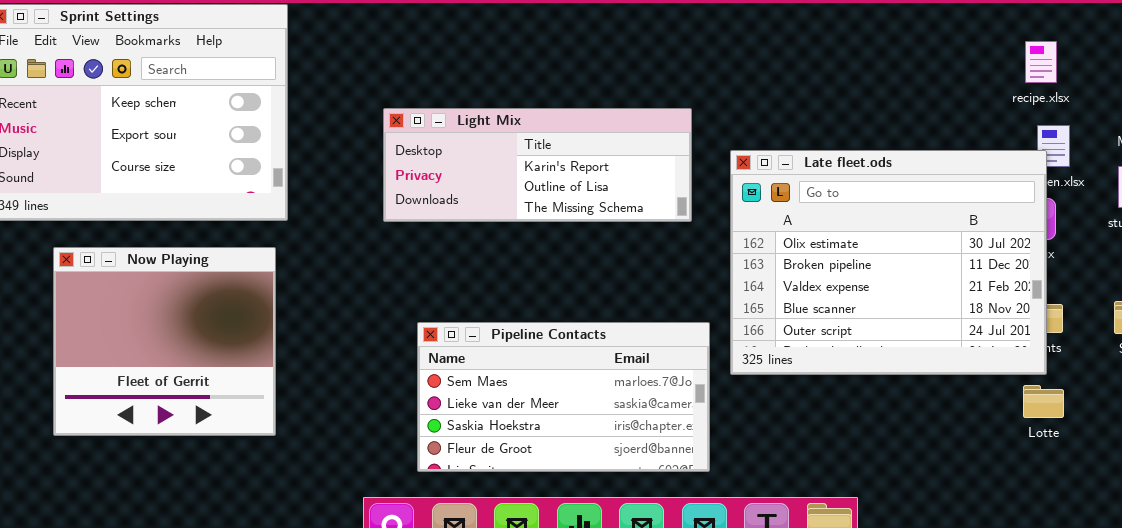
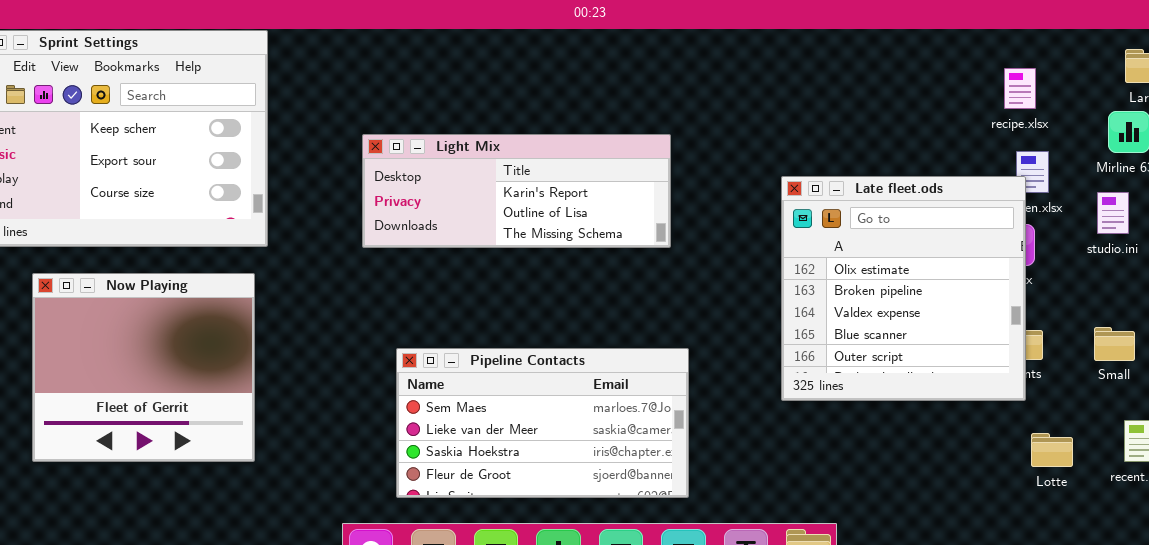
Late fleet.ods: [730,150,1047,375] -> [781,176,1026,401], resized
Lotte: [1023,385,1064,418] -> [1031,433,1073,467], moved

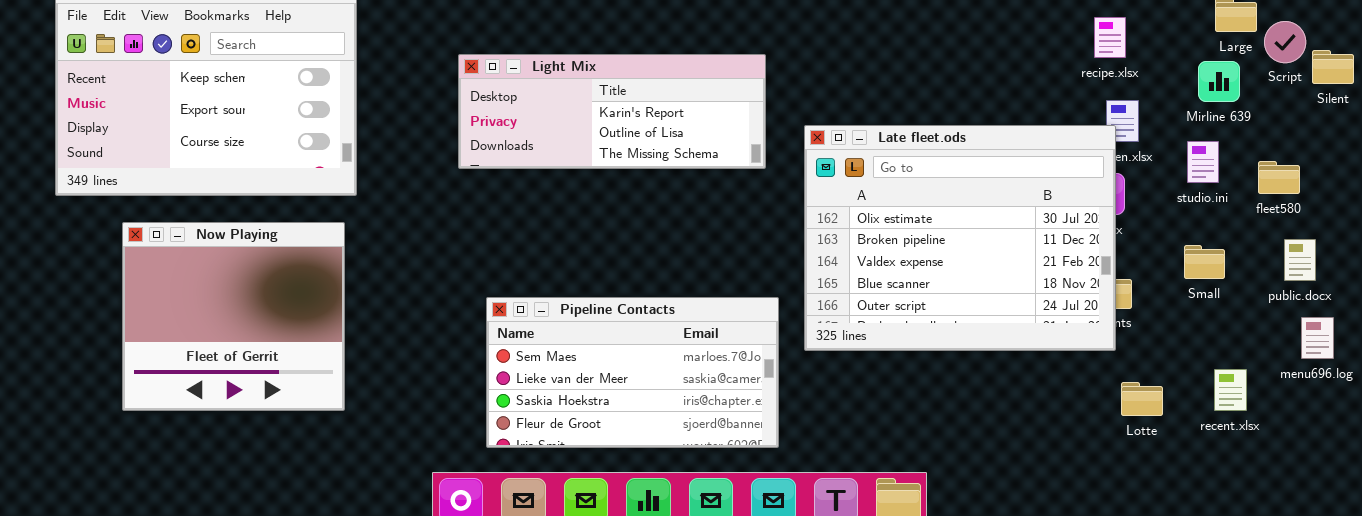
Light Mix: [362,134,671,248] -> [458,54,766,169], moved
Late fleet.ods: [781,176,1026,401] -> [804,125,1116,351], resized
Small: [1094,327,1135,361] -> [1184,245,1225,279], moved

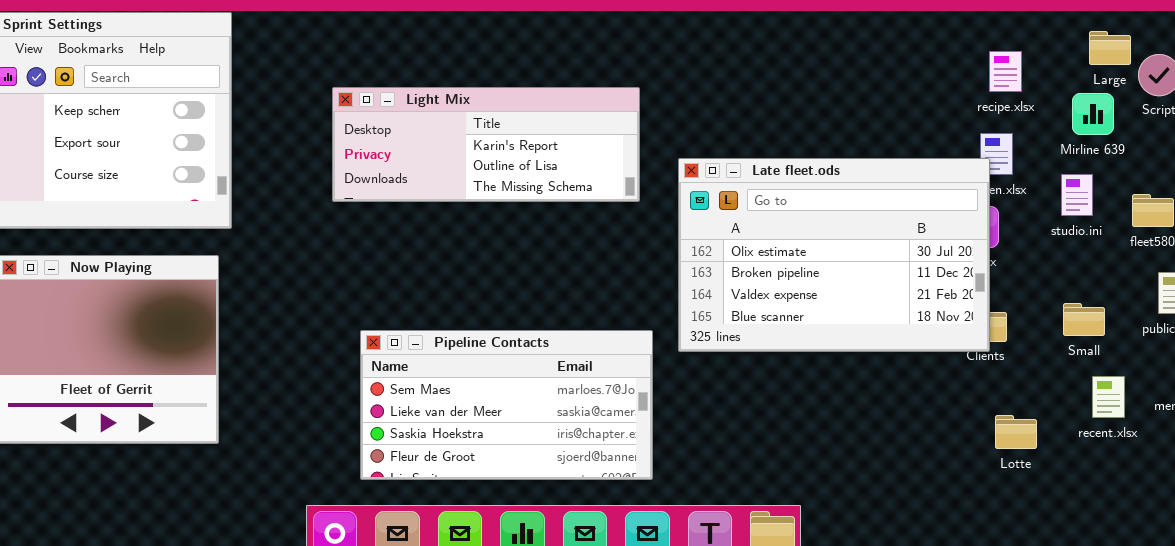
recipe.xlsx: [1094,17,1126,58] -> [989,51,1022,92], moved
Late fleet.ods: [804,125,1116,351] -> [678,158,990,352], resized
Small: [1184,245,1225,279] -> [1063,303,1105,336], moved
recent.xlsx: [1214,369,1247,411] -> [1092,376,1125,418], moved

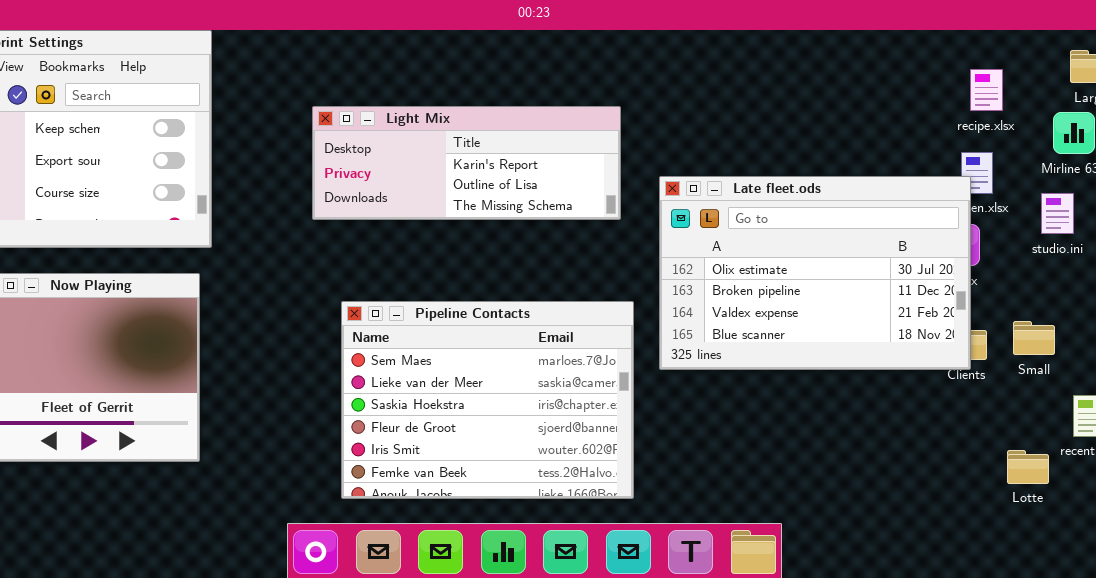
Small: [1063,303,1105,336] -> [1013,321,1055,355], moved
Pipeline Contacts: [360,330,653,480] -> [341,301,634,499], resized
Lotte: [995,415,1037,449] -> [1007,450,1049,484], moved

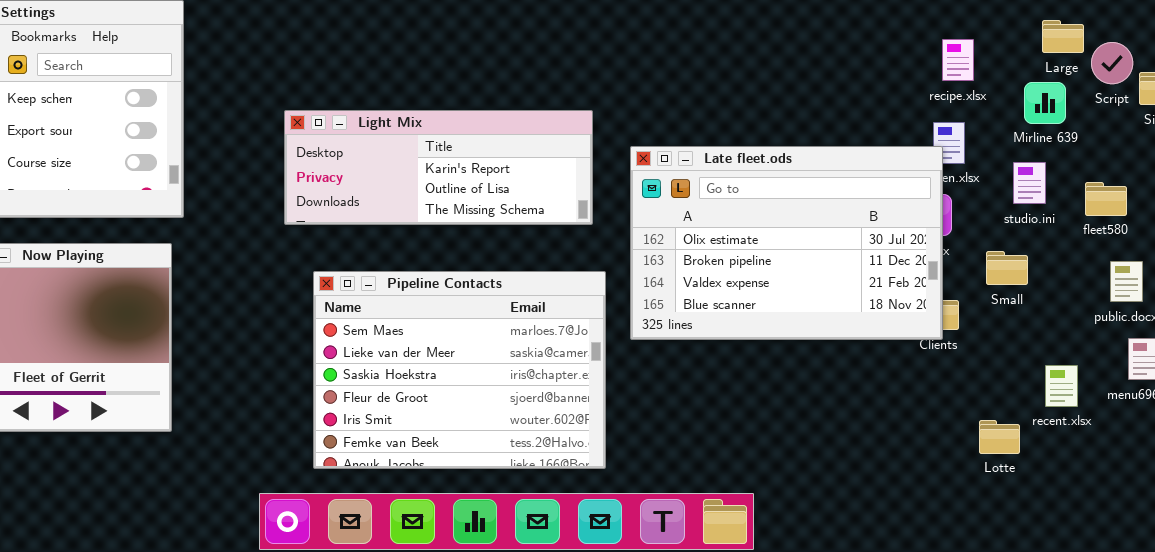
Light Mix: [312,106,621,220] -> [284,110,593,225], moved
Small: [1013,321,1055,355] -> [986,251,1028,285], moved

